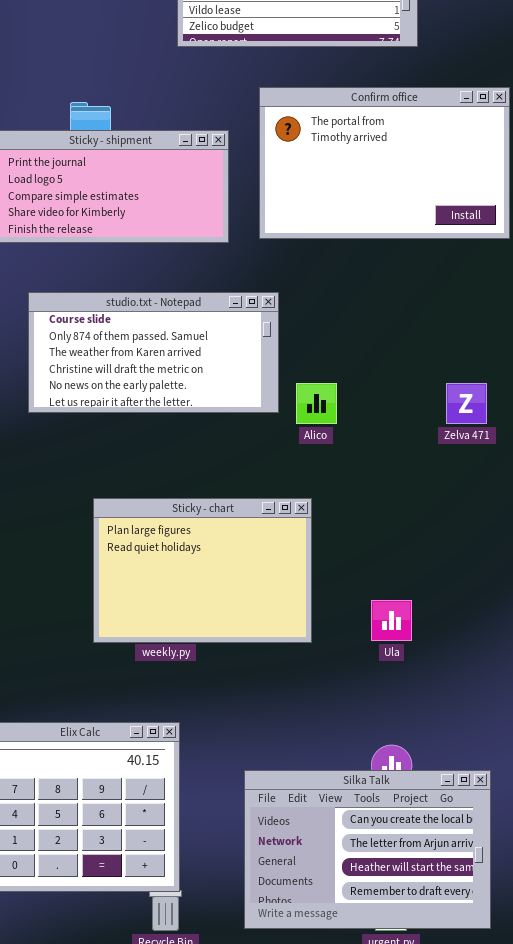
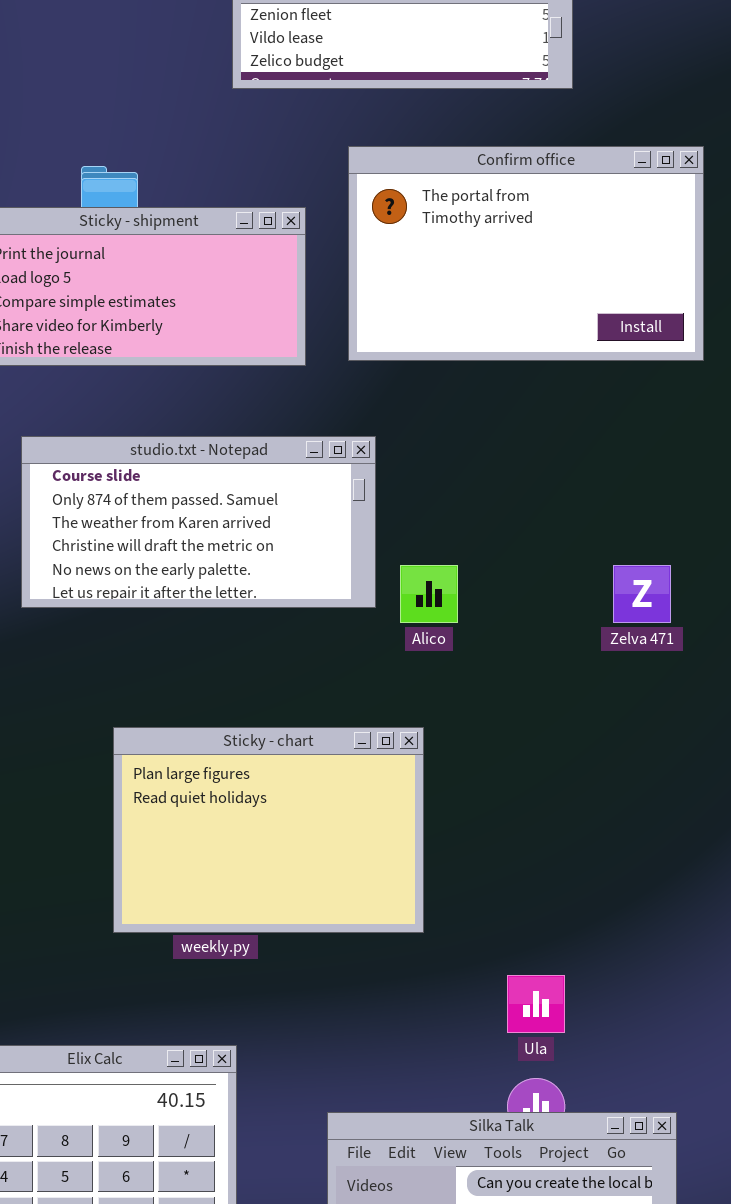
Ula: [371,600,412,641] -> [507,975,565,1033], moved

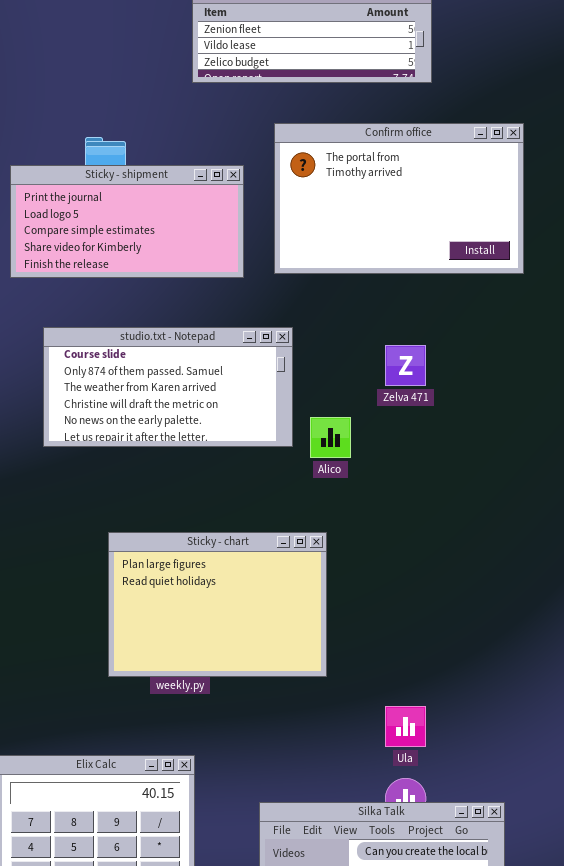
Zelva 471: [613,565,671,623] -> [385,345,426,386], moved

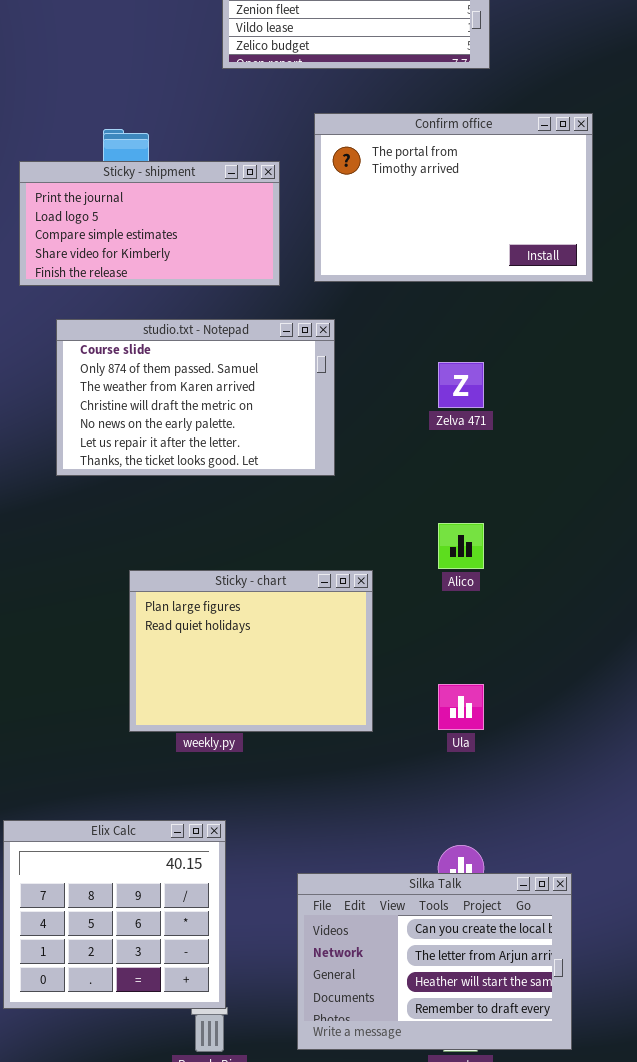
studio.txt - Notepad: [43,327,293,447] -> [56,319,335,476], resized
Alico: [310,417,351,458] -> [438,523,484,569], moved
Ula: [385,706,426,747] -> [438,684,484,730], moved

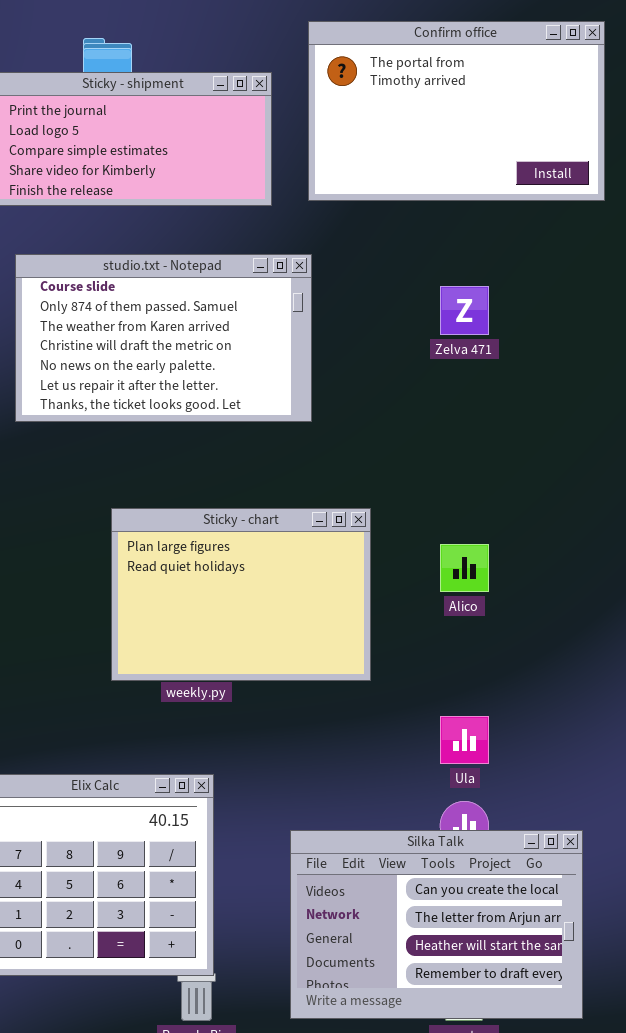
studio.txt - Notepad: [56,319,335,476] -> [15,254,312,422], moved
Alico: [438,523,484,569] -> [440,544,489,592], moved
Ula: [438,684,484,730] -> [440,716,489,764], moved

